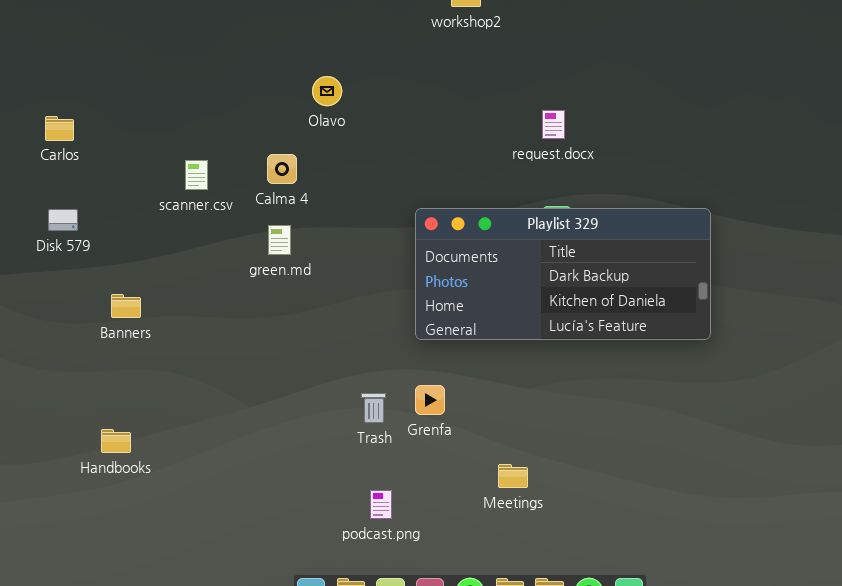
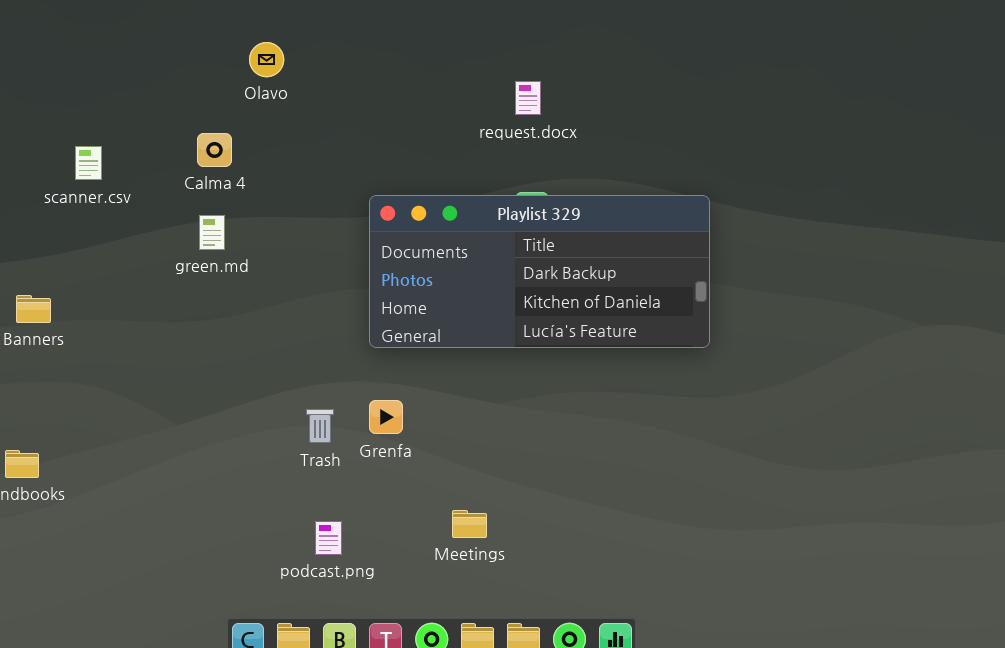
scanner.csv: [185,160,208,190] -> [75,146,102,180], moved
Meetings: [498,464,528,488] -> [452,510,487,538], moved

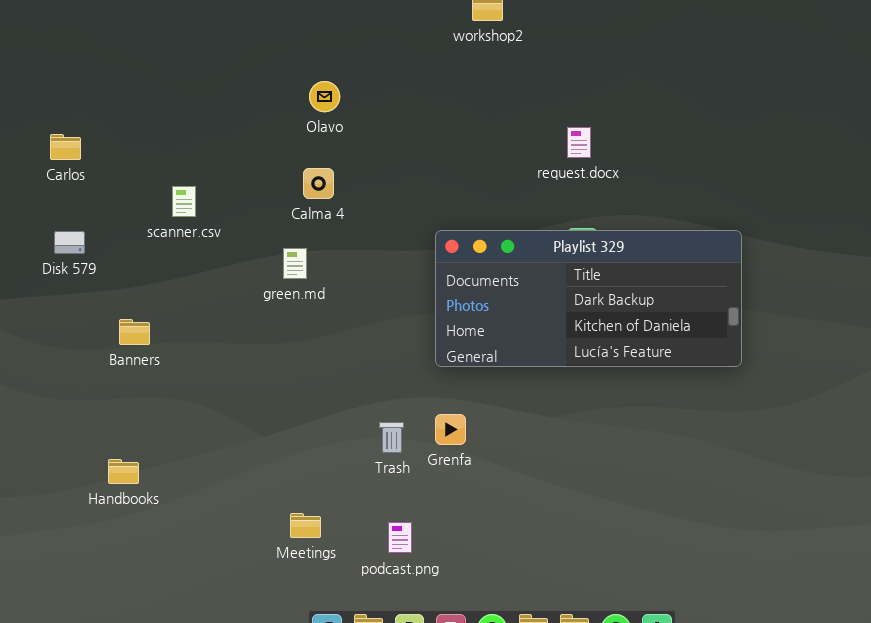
Olavo: [249,42,284,77] -> [309,81,340,112], moved
Calma 4: [197,133,232,167] -> [303,168,334,199], moved
Meetings: [452,510,487,538] -> [290,513,321,538], moved

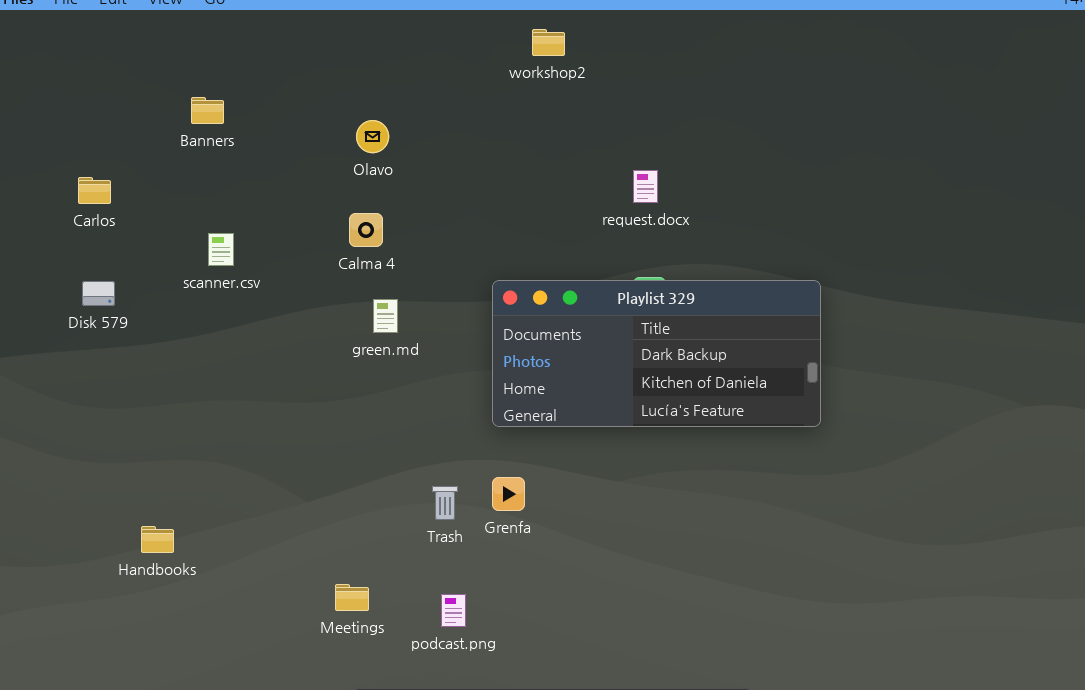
green.md: [283,248,307,279] -> [373,299,398,333], moved
Banners: [119,319,150,345] -> [191,97,224,124], moved

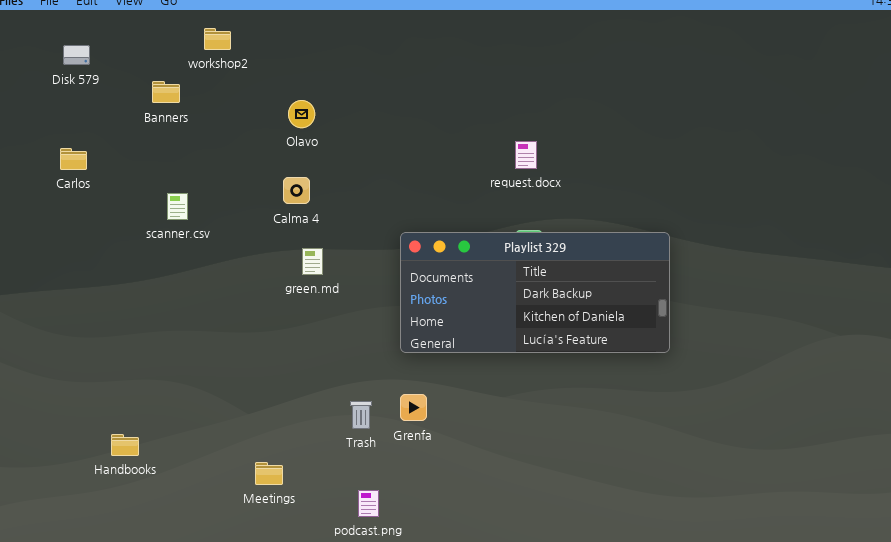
workshop2: [532,29,565,56] -> [204,28,231,50], moved
Disk 579: [82,281,115,306] -> [63,45,90,65], moved
Meetings: [335,584,369,611] -> [255,462,283,485], moved

